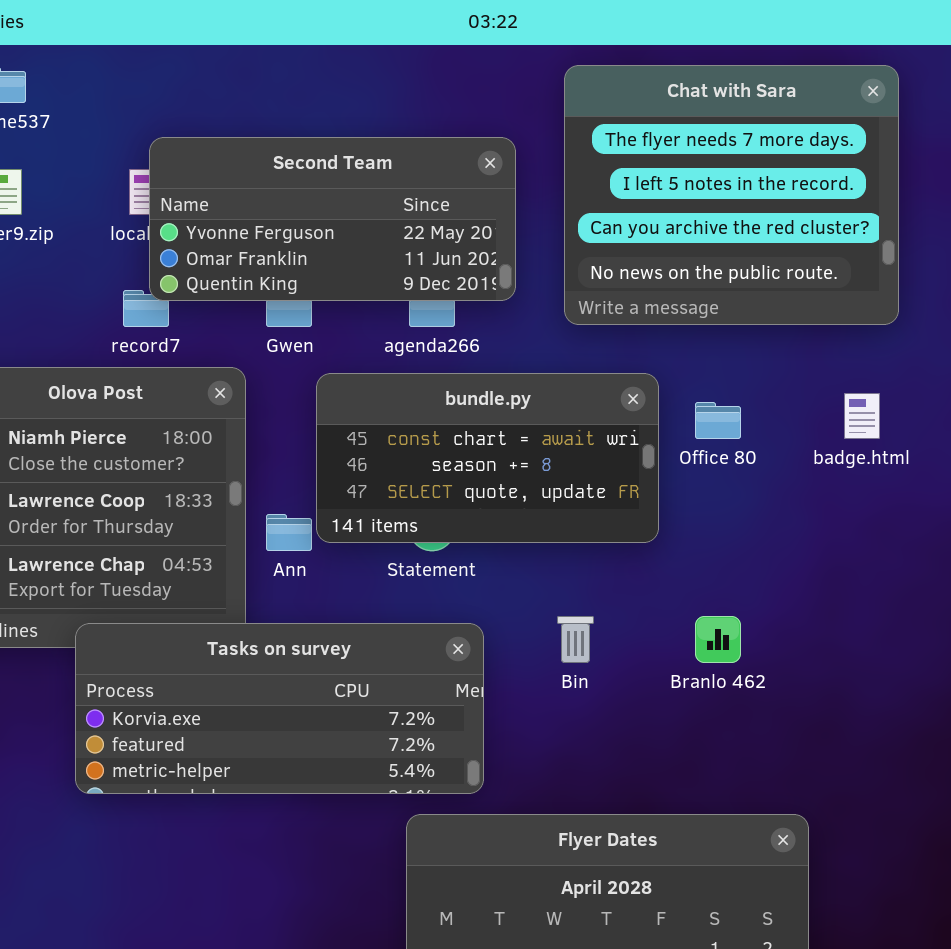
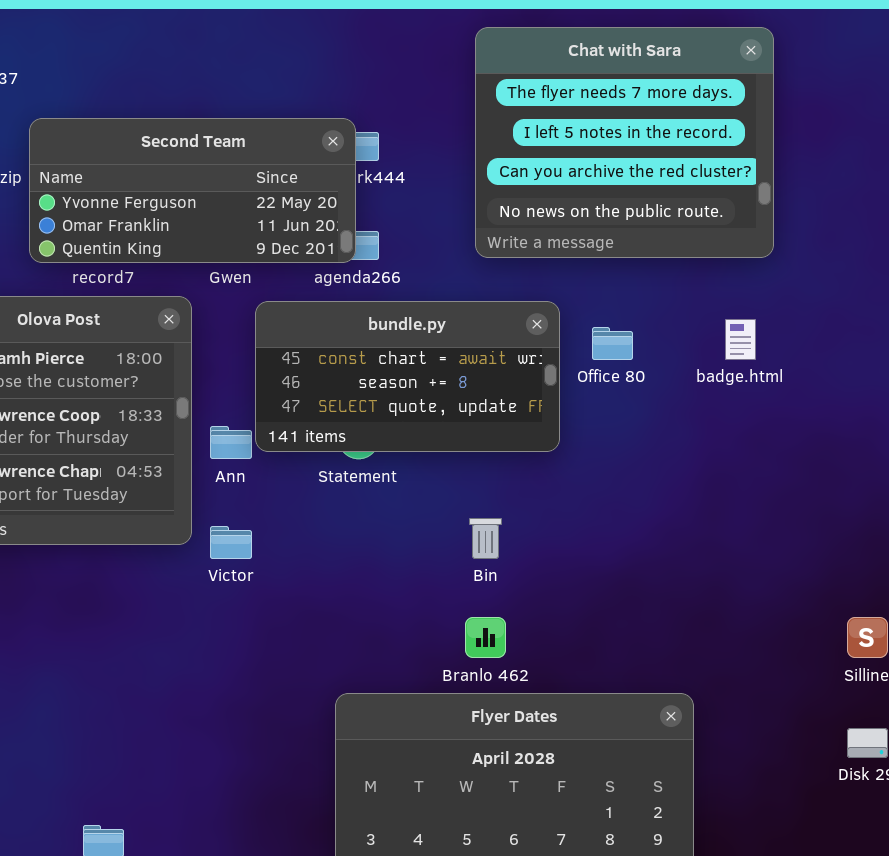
Second Team: [149,137,516,301] -> [29,118,356,263], moved
Branlo 462: [695,616,741,663] -> [465,617,506,658], moved
Tasks on survey: [75,623,484,794] -> none, closed

